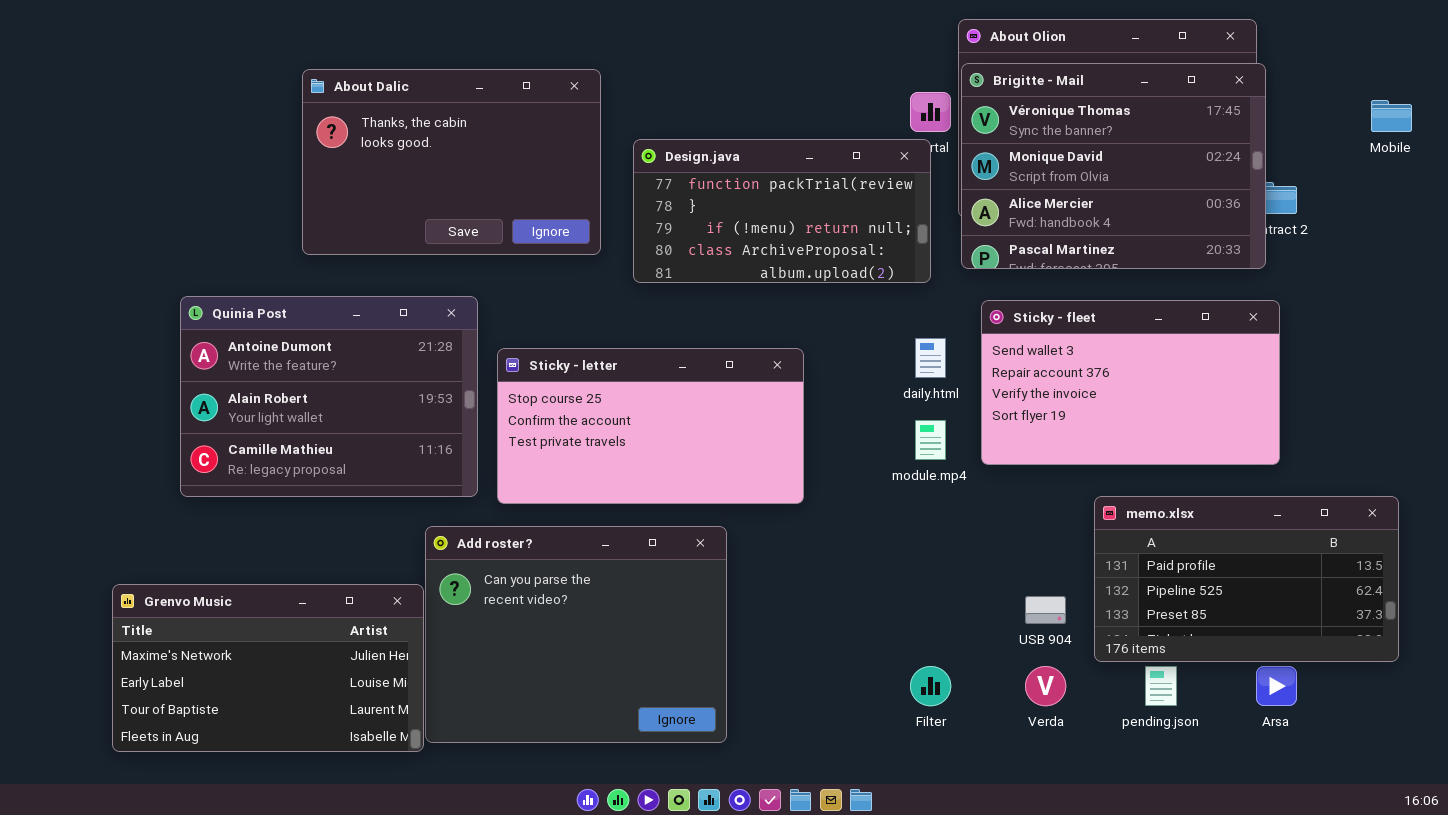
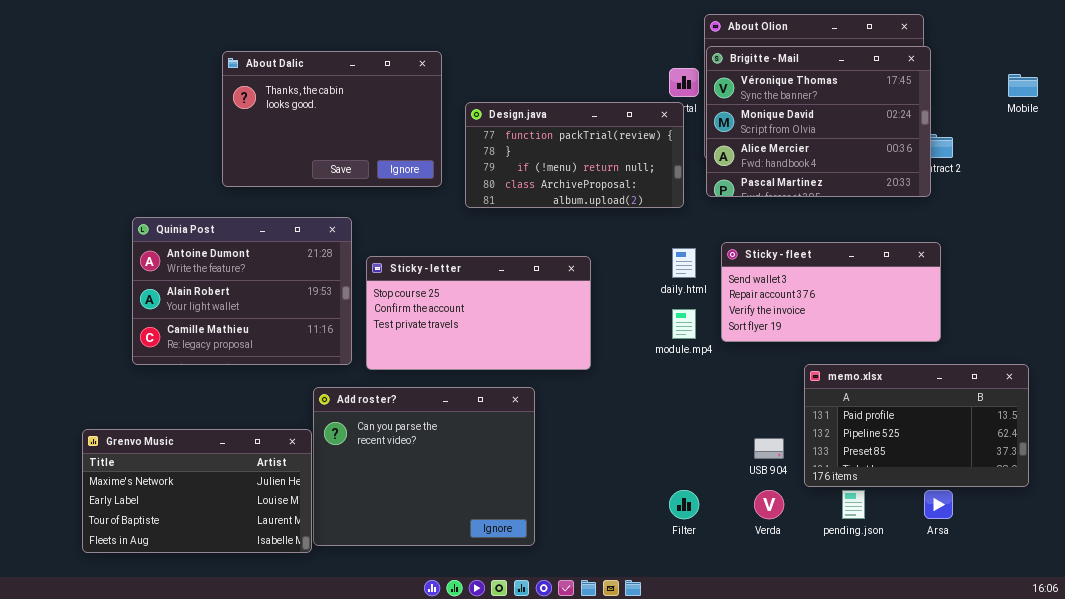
Sticky - fleet: [981,300,1280,465] -> [721,242,941,342], resized

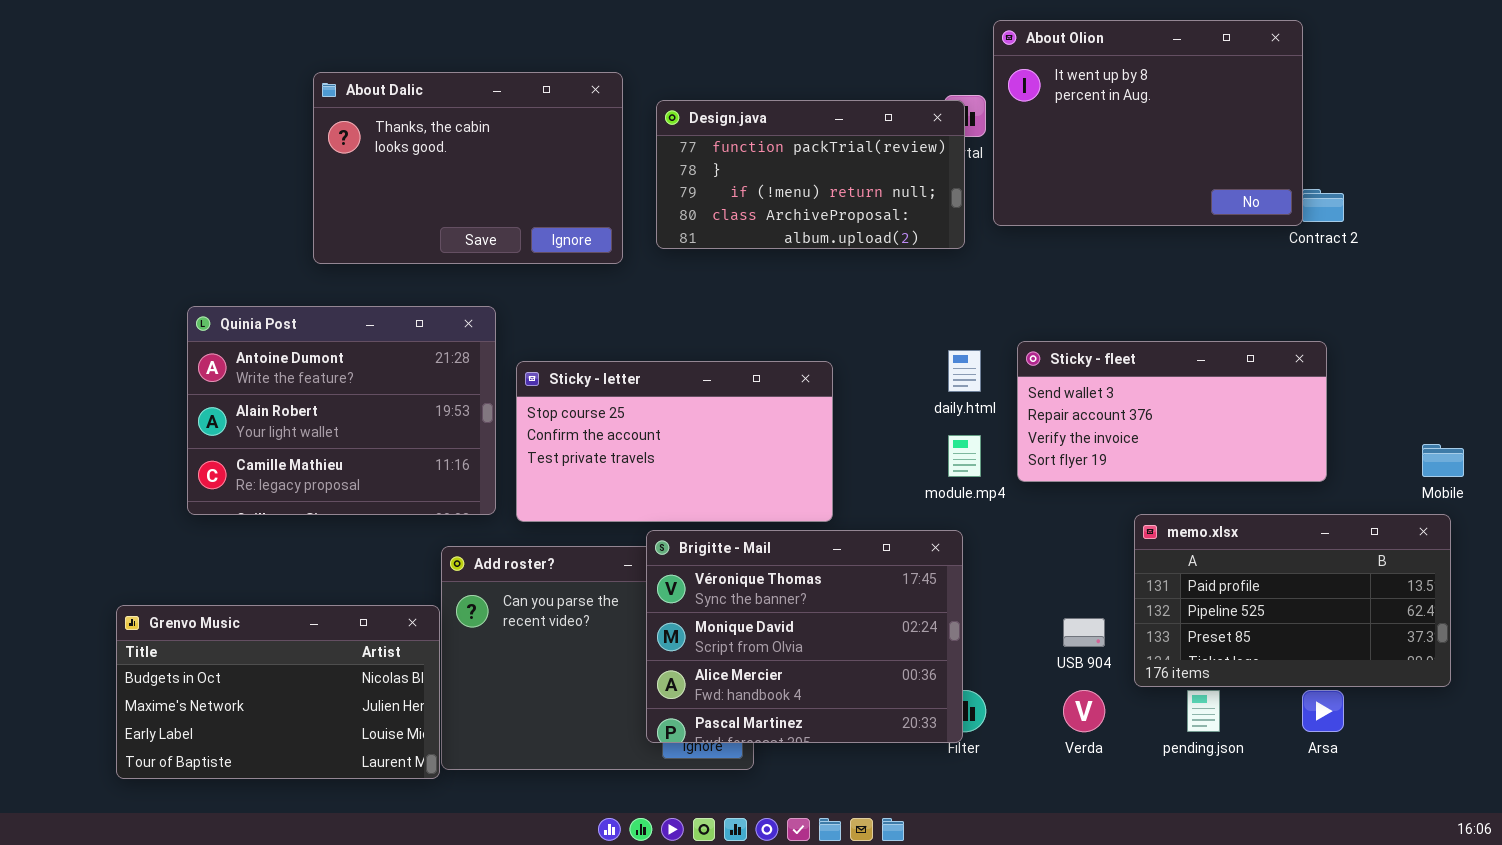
Brigitte - Mail: [706,46,931,197] -> [646,530,963,743], moved
Mobile: [1008,74,1038,97] -> [1422,444,1464,477], moved
Design.java: [465,102,684,208] -> [656,100,965,249], moved
Grenvo Music: [82,429,312,553] -> [116,605,440,779], scrolled up 1 row

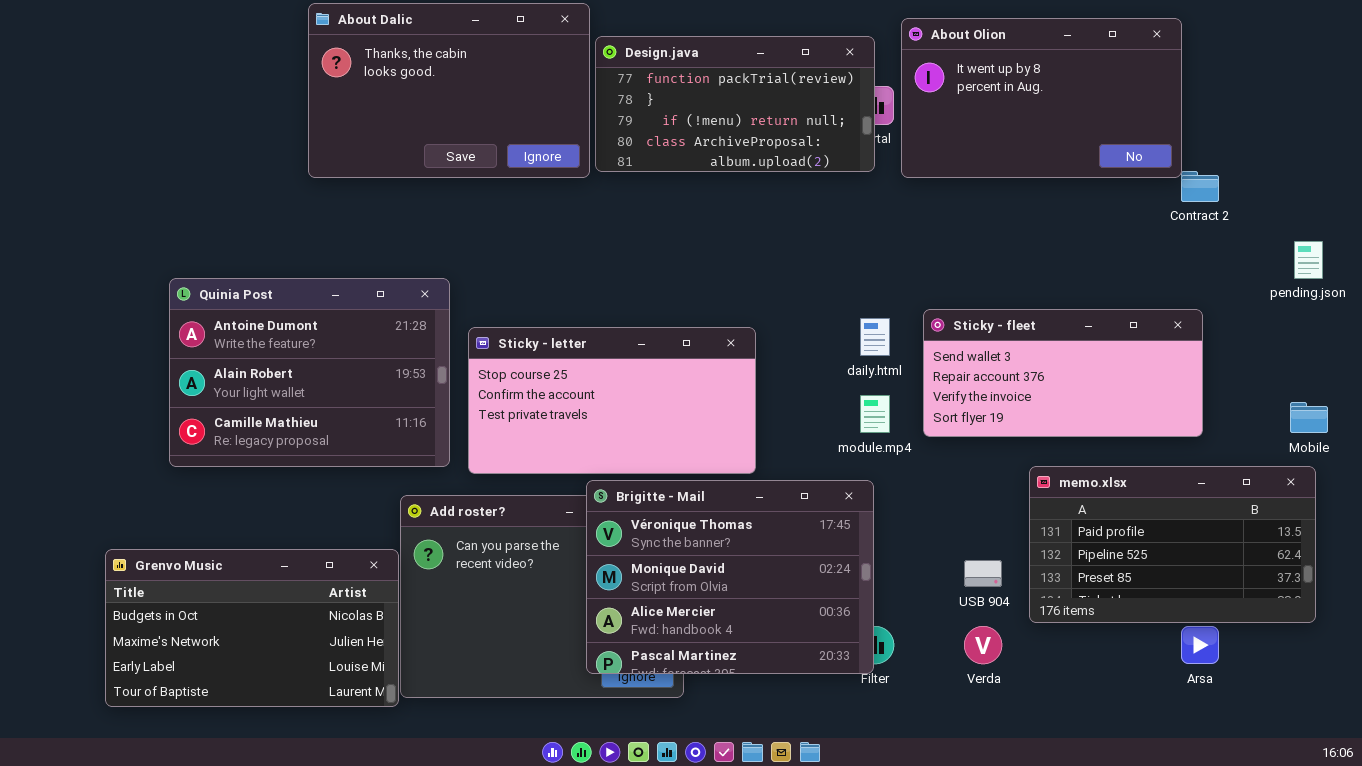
About Olion: [993,20,1303,226] -> [901,18,1182,178], resized
About Dalic: [313,72,623,264] -> [308,3,590,178], moved
Design.java: [656,100,965,249] -> [595,36,875,172], moved
pending.json: [1187,690,1220,732] -> [1294,241,1323,279], moved

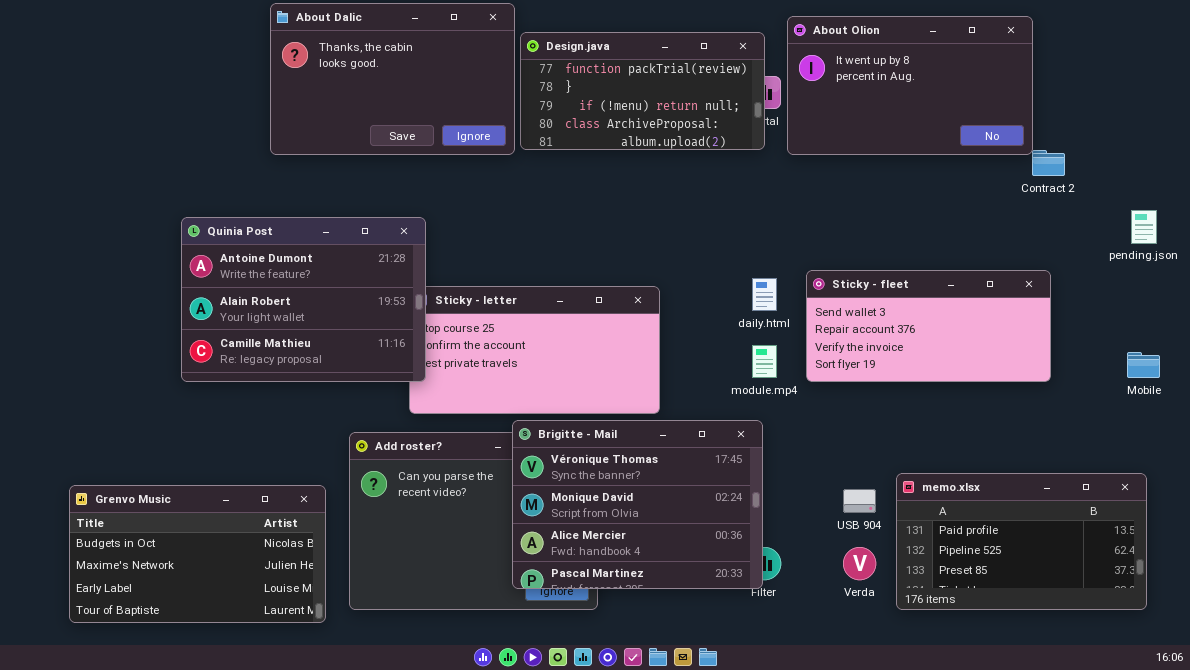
Quinia Post: [169,278,450,467] -> [181,217,426,382], moved
memo.xlsx: [1029,466,1316,623] -> [896,473,1147,610], moved
Grenvo Music: [105,549,399,707] -> [69,485,326,623], moved

